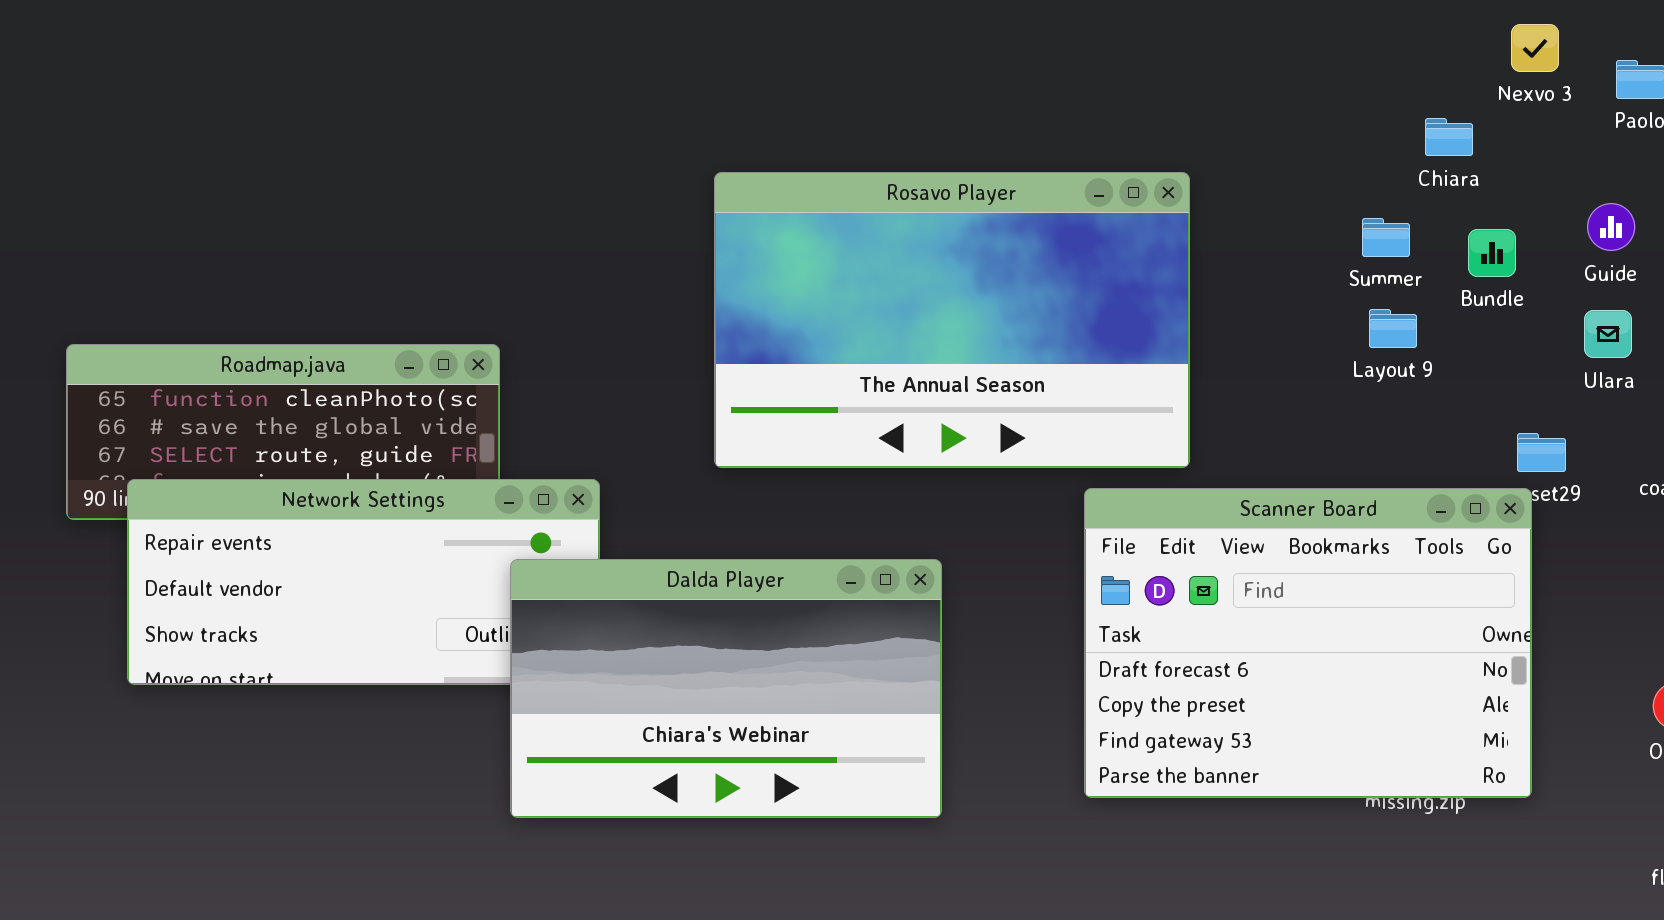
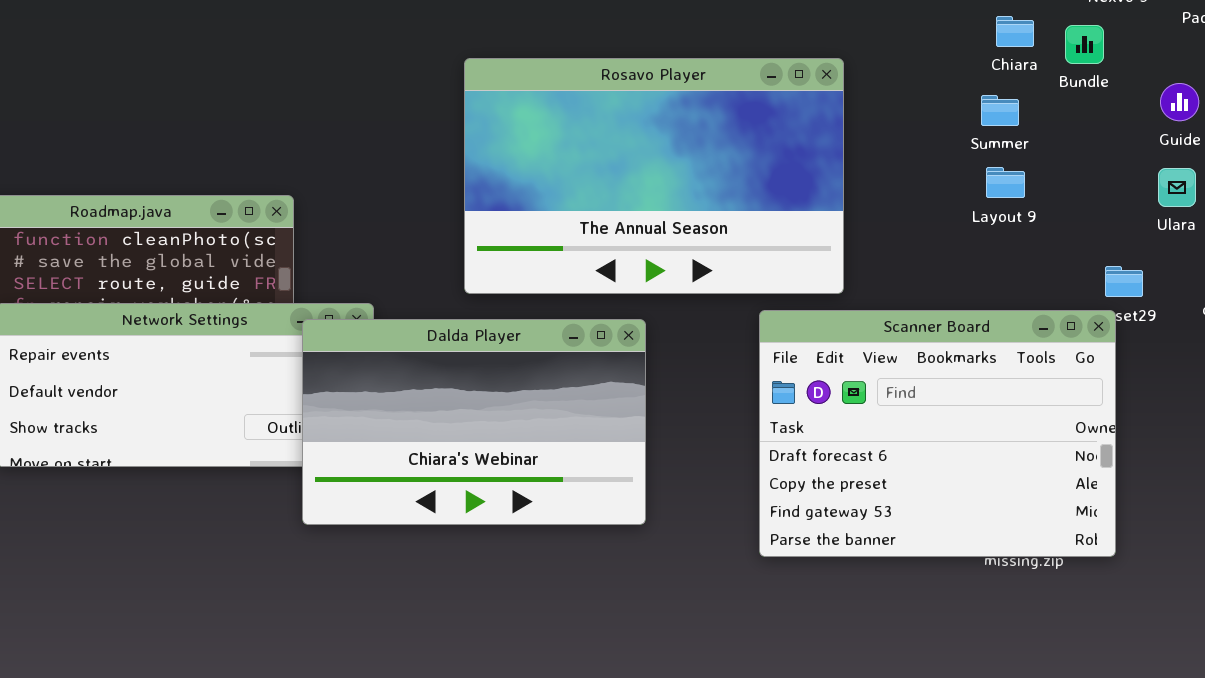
Chiara: [1425,118,1473,156] -> [996,16,1034,47], moved
Bundle: [1468,229,1516,277] -> [1065,25,1104,64], moved
Dalda Player: [510,559,942,818] -> [302,319,646,525], moved

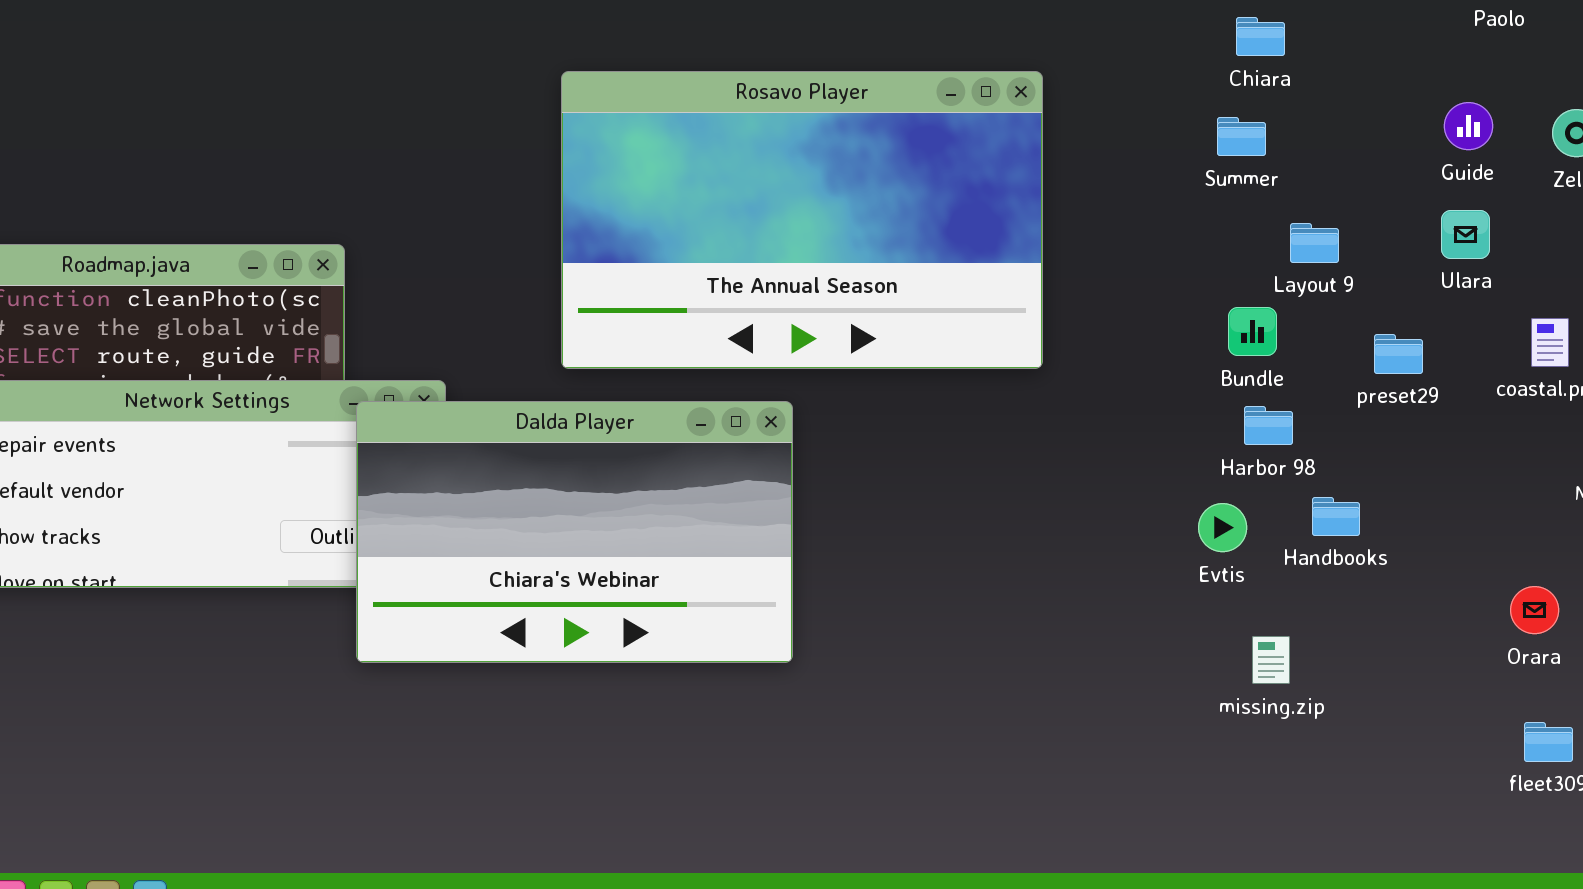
Bundle: [1065,25,1104,64] -> [1228,307,1277,356], moved
Layout 9: [986,167,1025,198] -> [1290,223,1339,263], moved
Scanner Board: [759,310,1116,557] -> none, closed

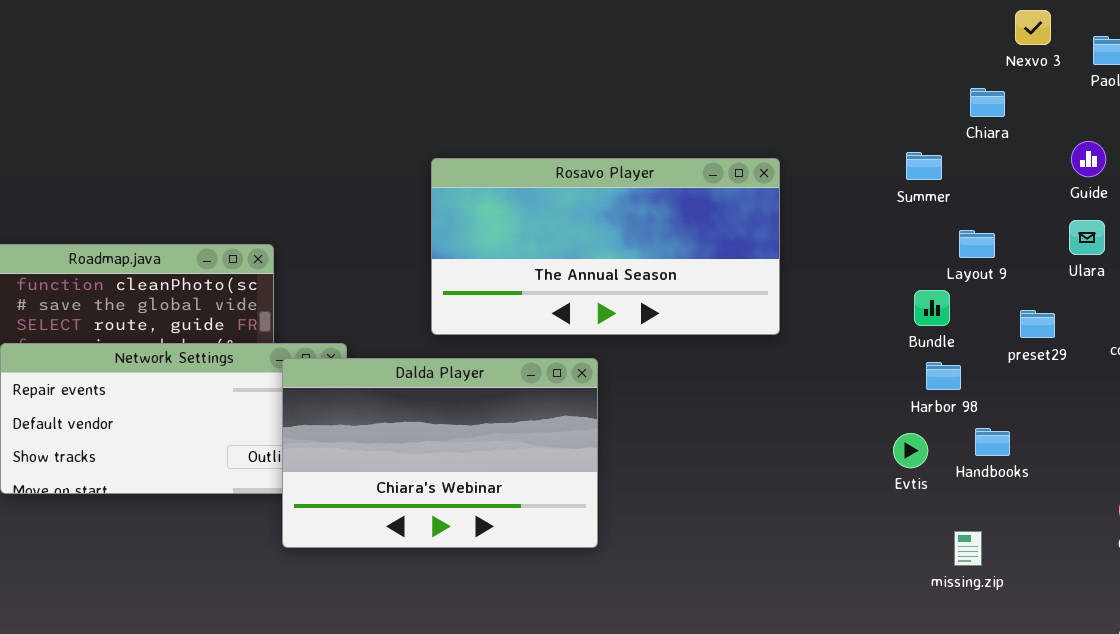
Chiara: [1236,17,1285,56] -> [970,88,1005,117], moved
Rosavo Player: [561,71,1043,369] -> [431,158,780,335], resized
missing.zip: [1252,636,1290,684] -> [954,531,982,566], moved

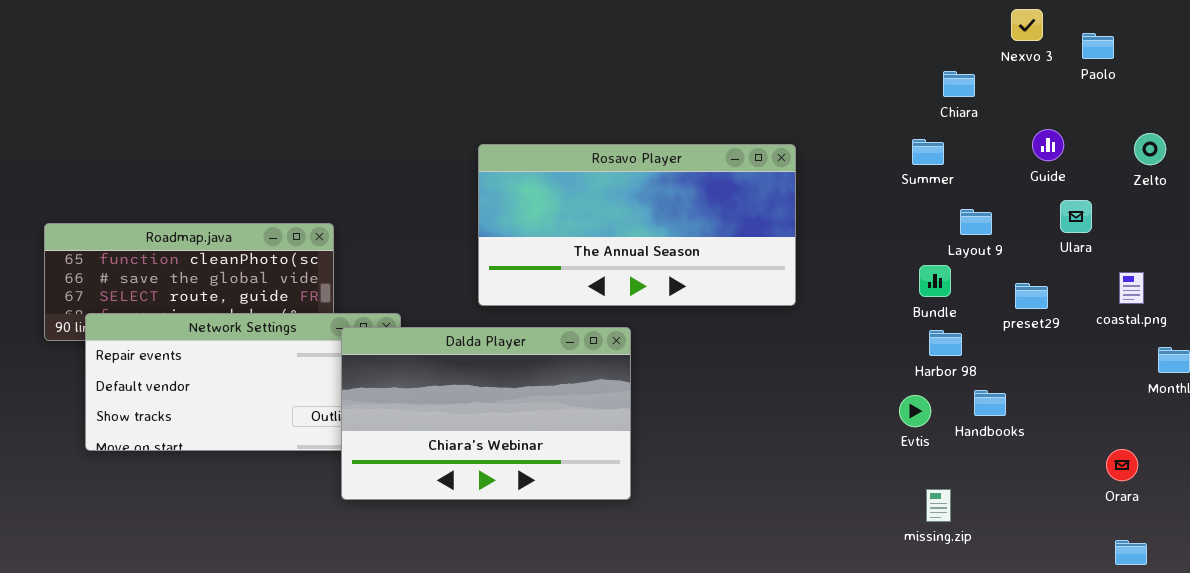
Chiara: [970,88,1005,117] -> [943,71,975,97], moved
Guide: [1071,141,1106,177] -> [1032,129,1064,161], moved
missing.zip: [954,531,982,566] -> [926,489,951,522], moved

